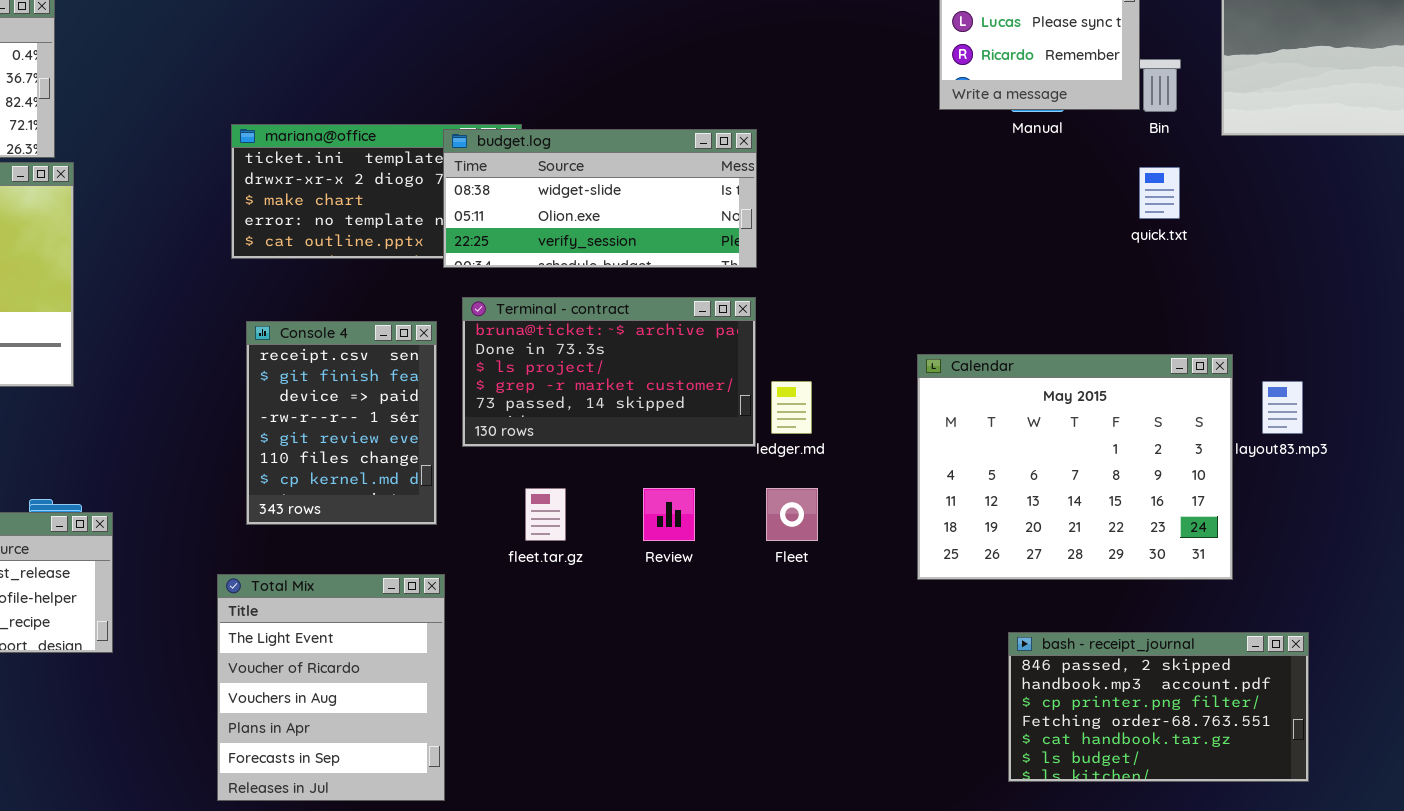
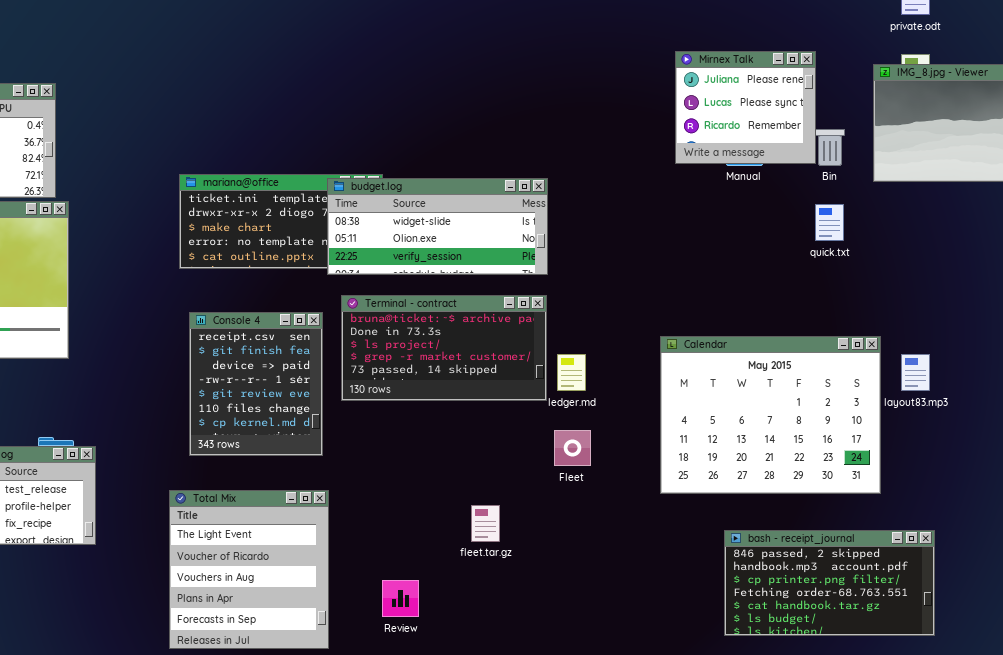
fleet.tar.gz: [525,488,566,541] -> [471,505,500,542], moved
Review: [643,488,695,541] -> [382,580,419,617], moved

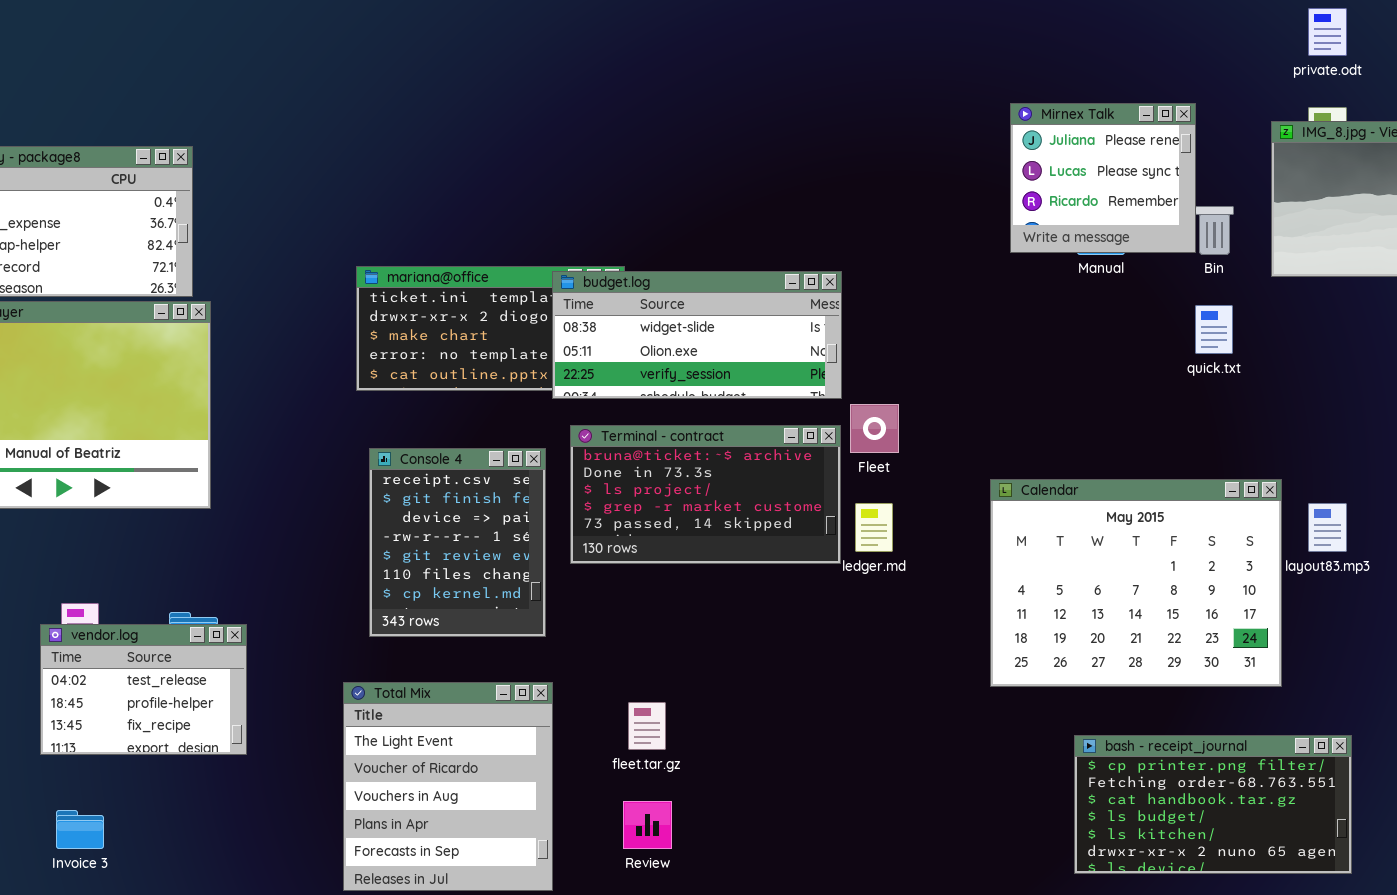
Fleet: [554,430,591,466] -> [850,404,899,453], moved
fleet.tar.gz: [471,505,500,542] -> [628,702,666,750], moved
bash - receipt_journal: [724,530,935,636] -> [1074,735,1352,874], scrolled down 2 rows

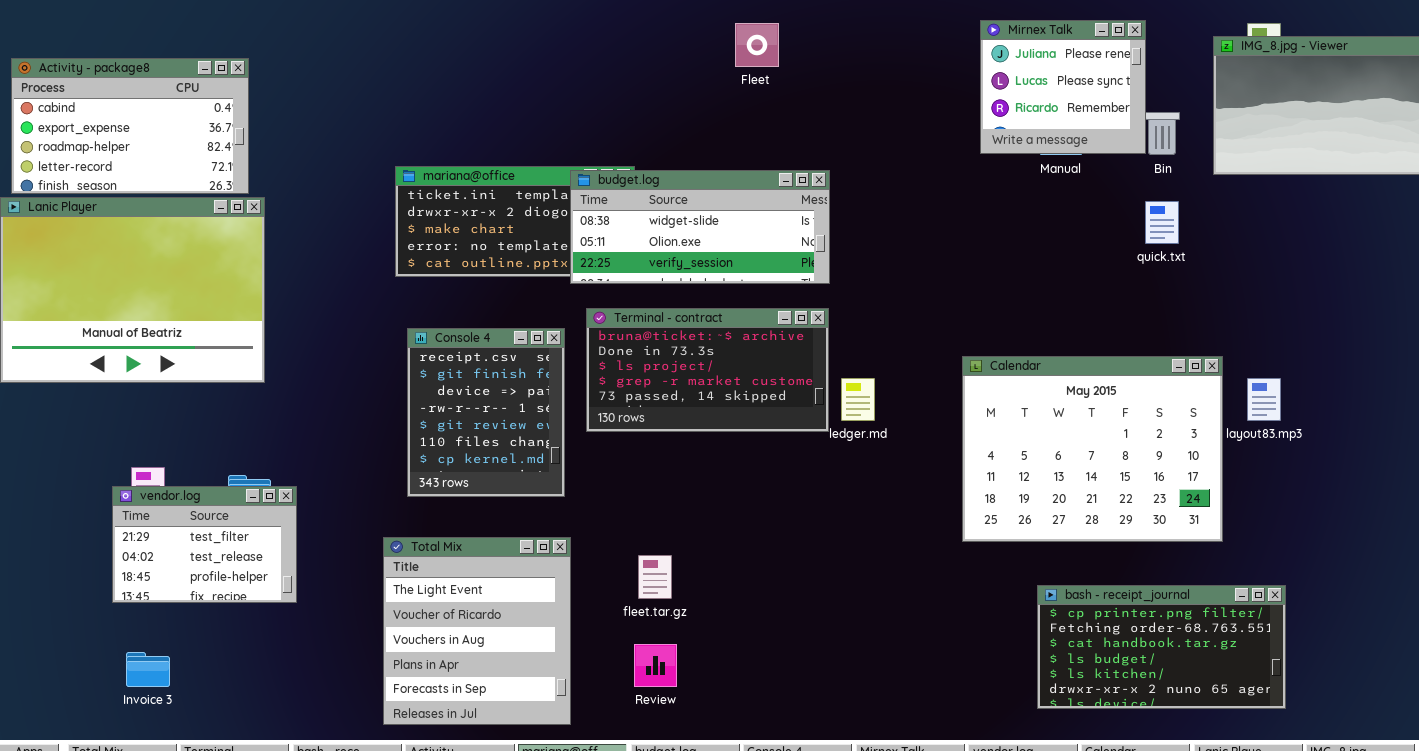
Fleet: [850,404,899,453] -> [735,23,779,67], moved
vendor.log: [40,624,247,755] -> [112,486,297,603], scrolled up 1 row

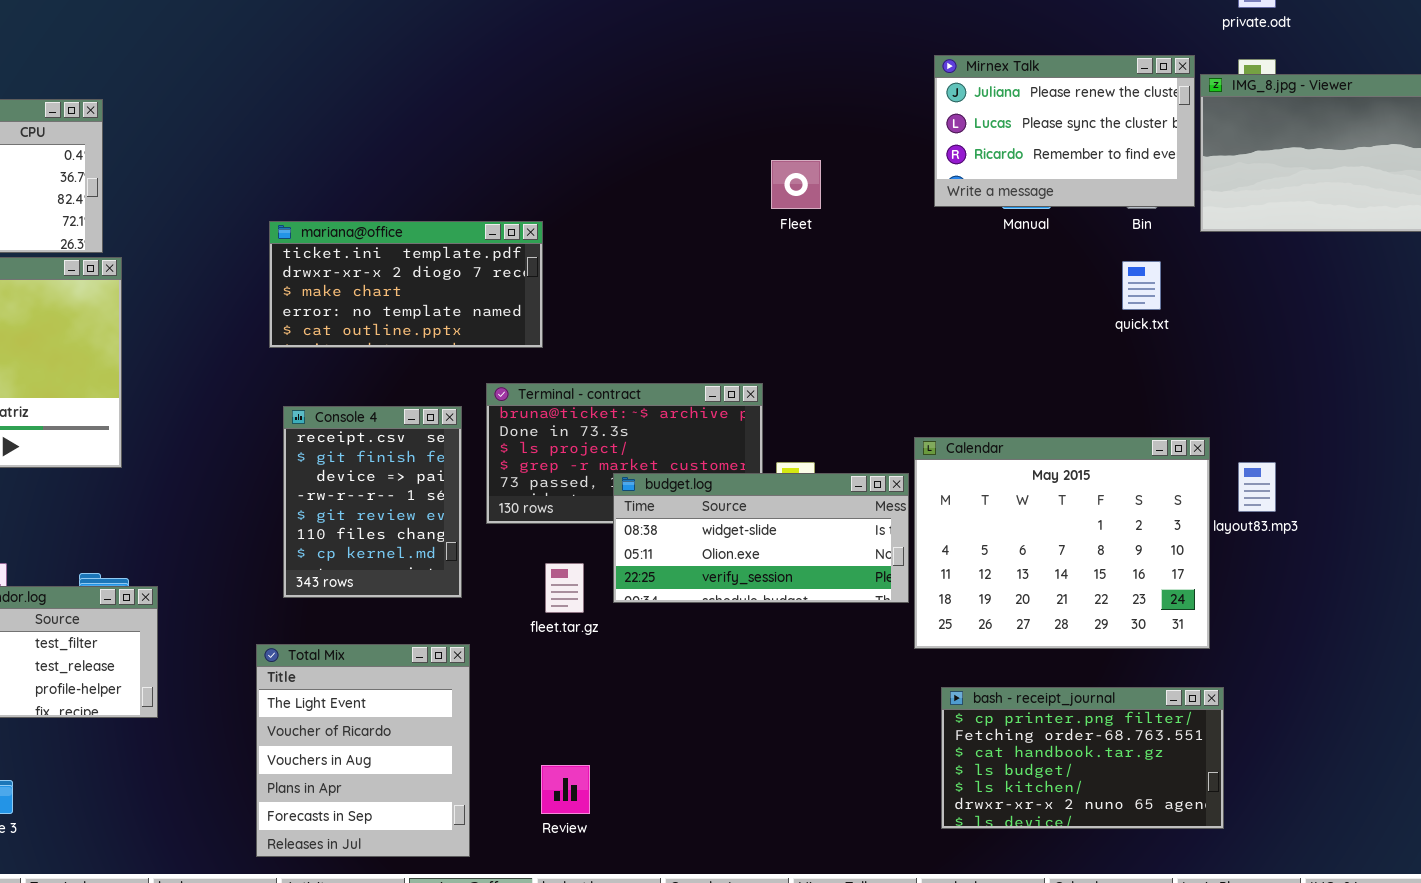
Mirnex Talk: [980,20,1146,154] -> [934,55,1195,207], resized
Fleet: [735,23,779,67] -> [771,160,821,209], moved
budget.log: [570,170,830,284] -> [613,473,909,603], moved
fleet.tar.gz: [638,555,672,599] -> [545,563,584,613], moved
bash - receipt_journal: [1037,585,1286,709] -> [941,687,1224,829], moved

